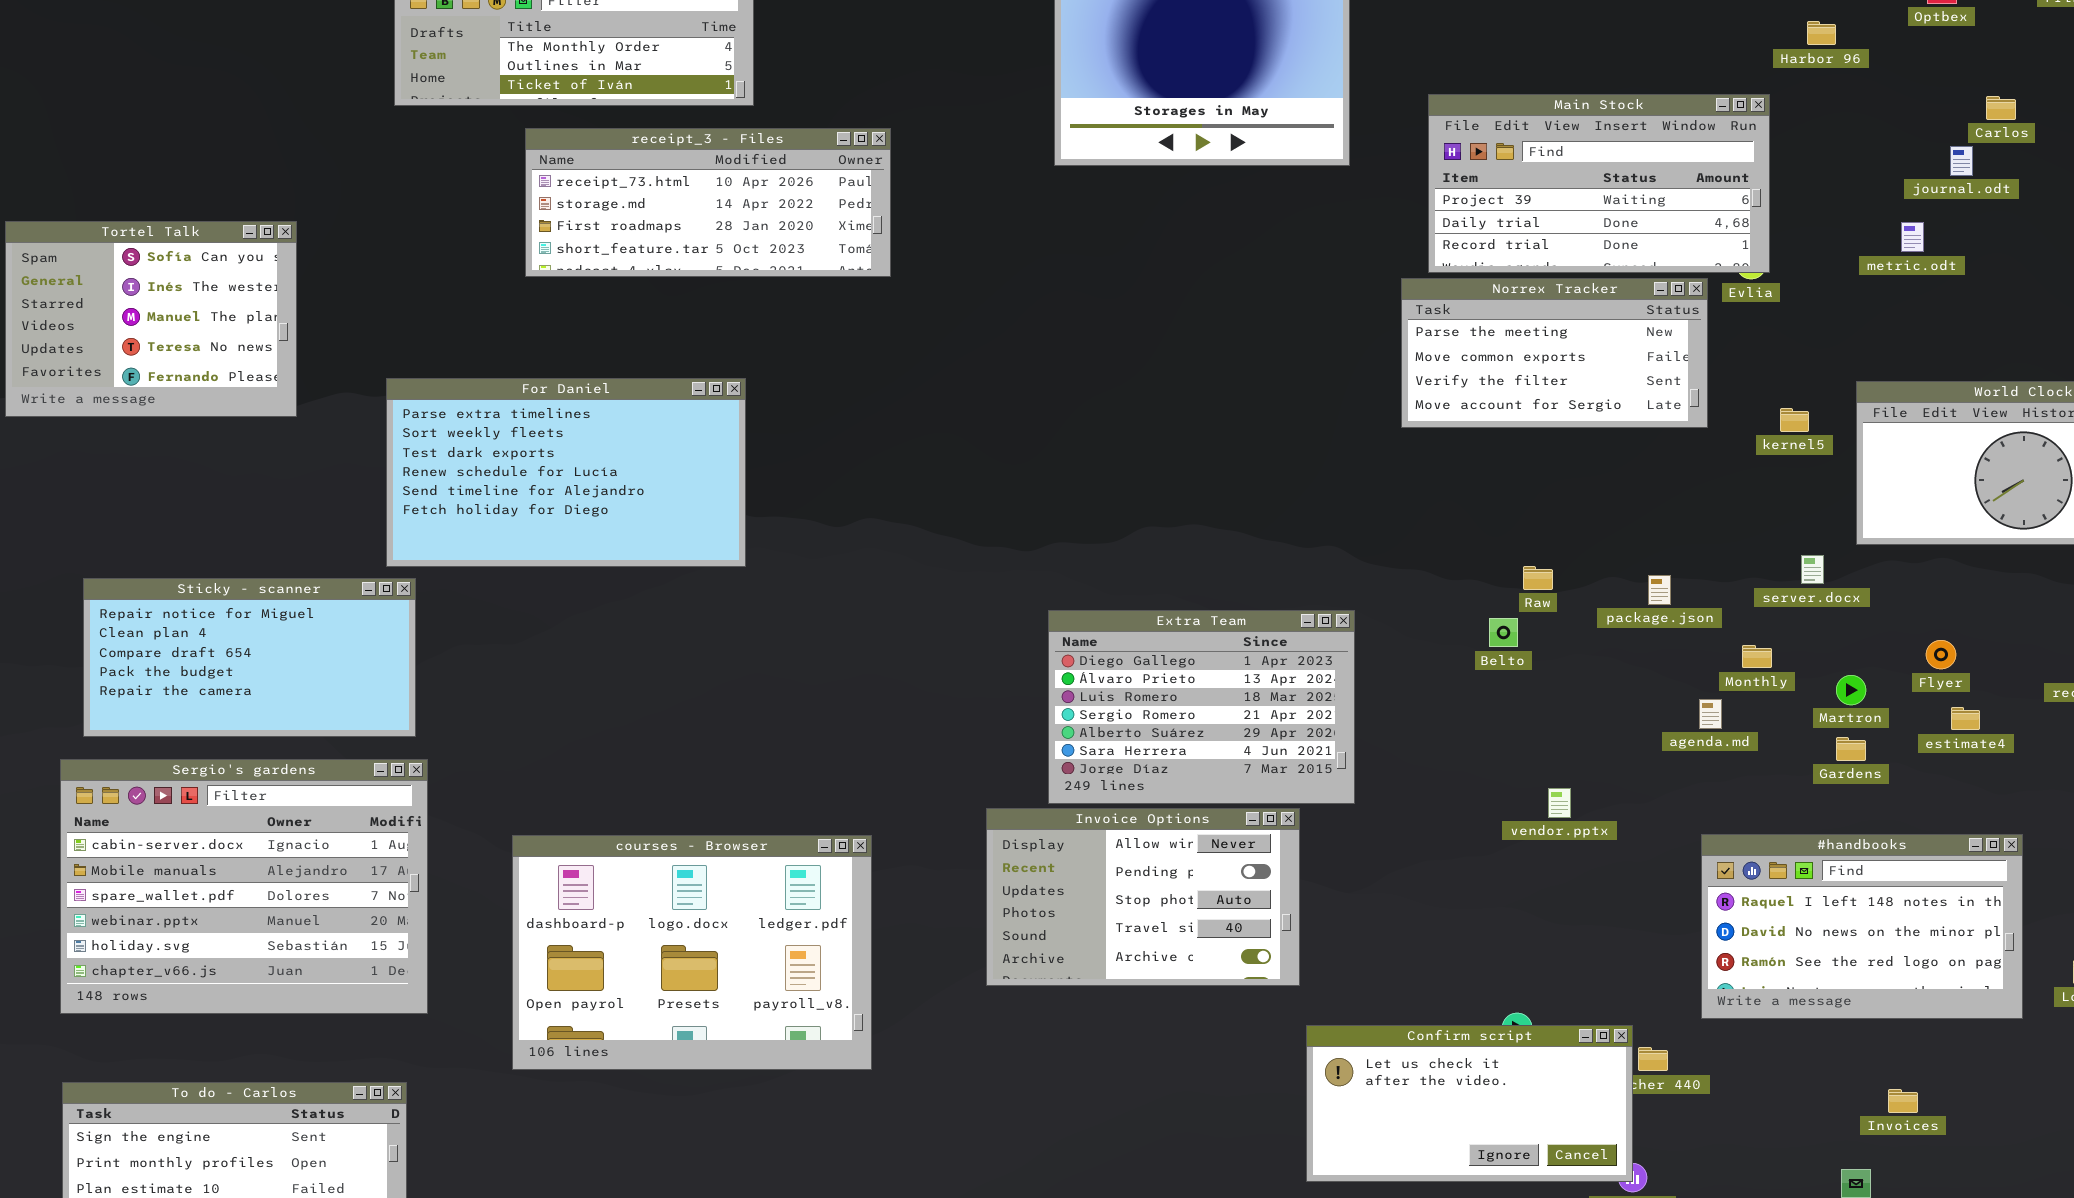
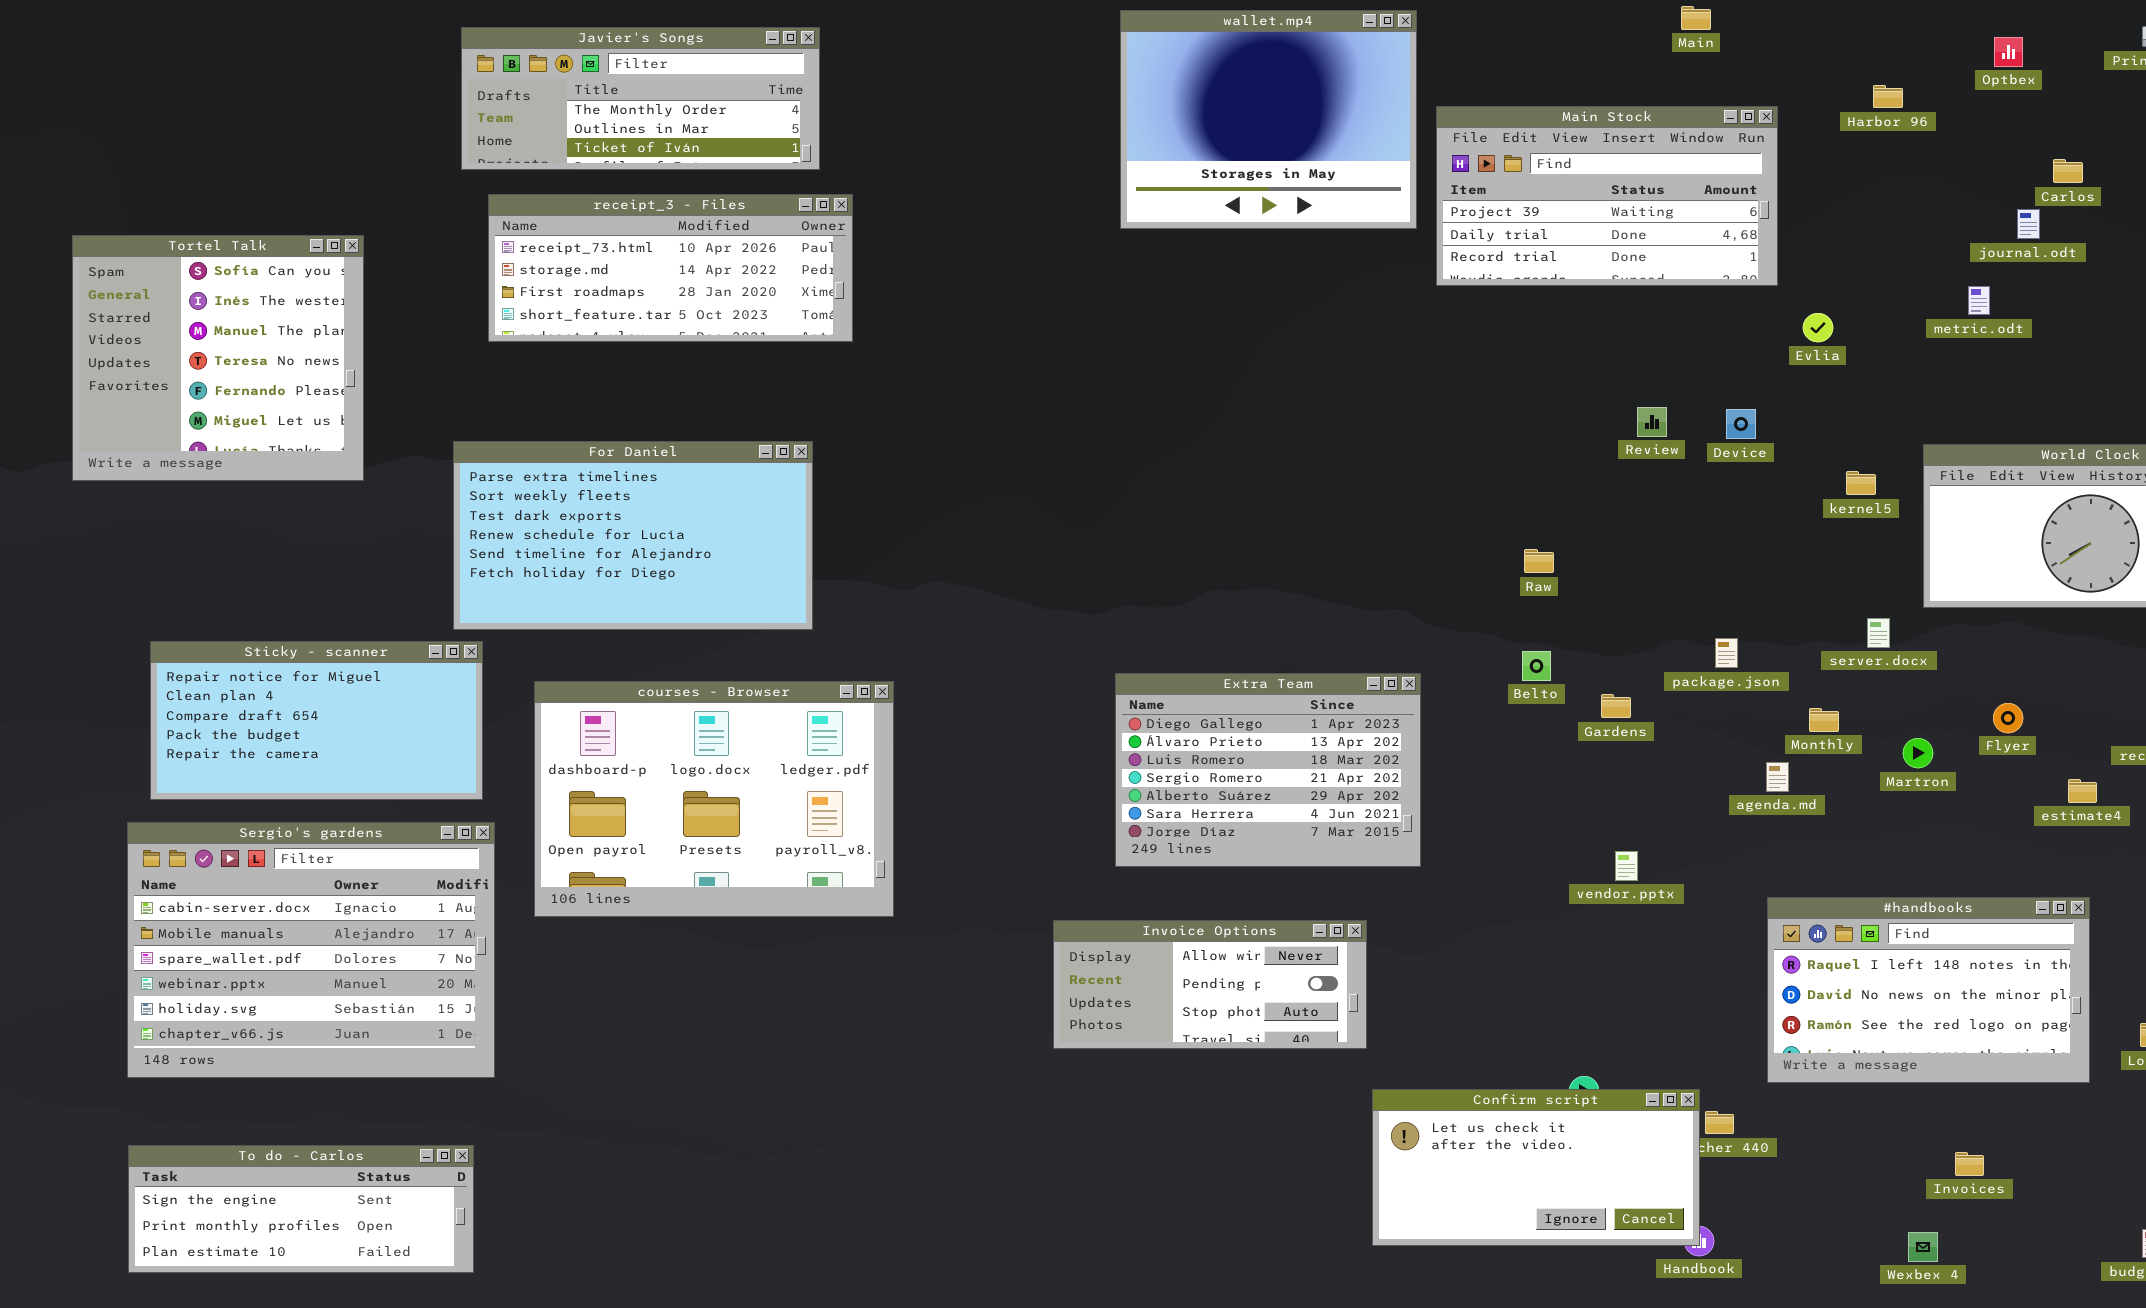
Main Stock: [1428,94,1770,273] -> [1436,106,1778,286], moved
receipt_3 - Files: [525,128,891,277] -> [488,194,853,342], moved
Tortel Talk: [5,221,297,417] -> [72,235,364,481], resized
Norrex Tracker: [1401,278,1708,428] -> none, closed
Raw: [1523,566,1553,590] -> [1524,549,1554,573], moved
Belto: [1489,618,1518,647] -> [1522,651,1551,681], moved
estimate4: [1951,707,1980,730] -> [2068,779,2097,803], moved
Gardens: [1836,737,1866,761] -> [1601,694,1631,718], moved
Invoice Options: [986,808,1300,986] -> [1053,920,1367,1049], resized
courses - Browser: [512,835,872,1070] -> [534,681,894,917], moved

